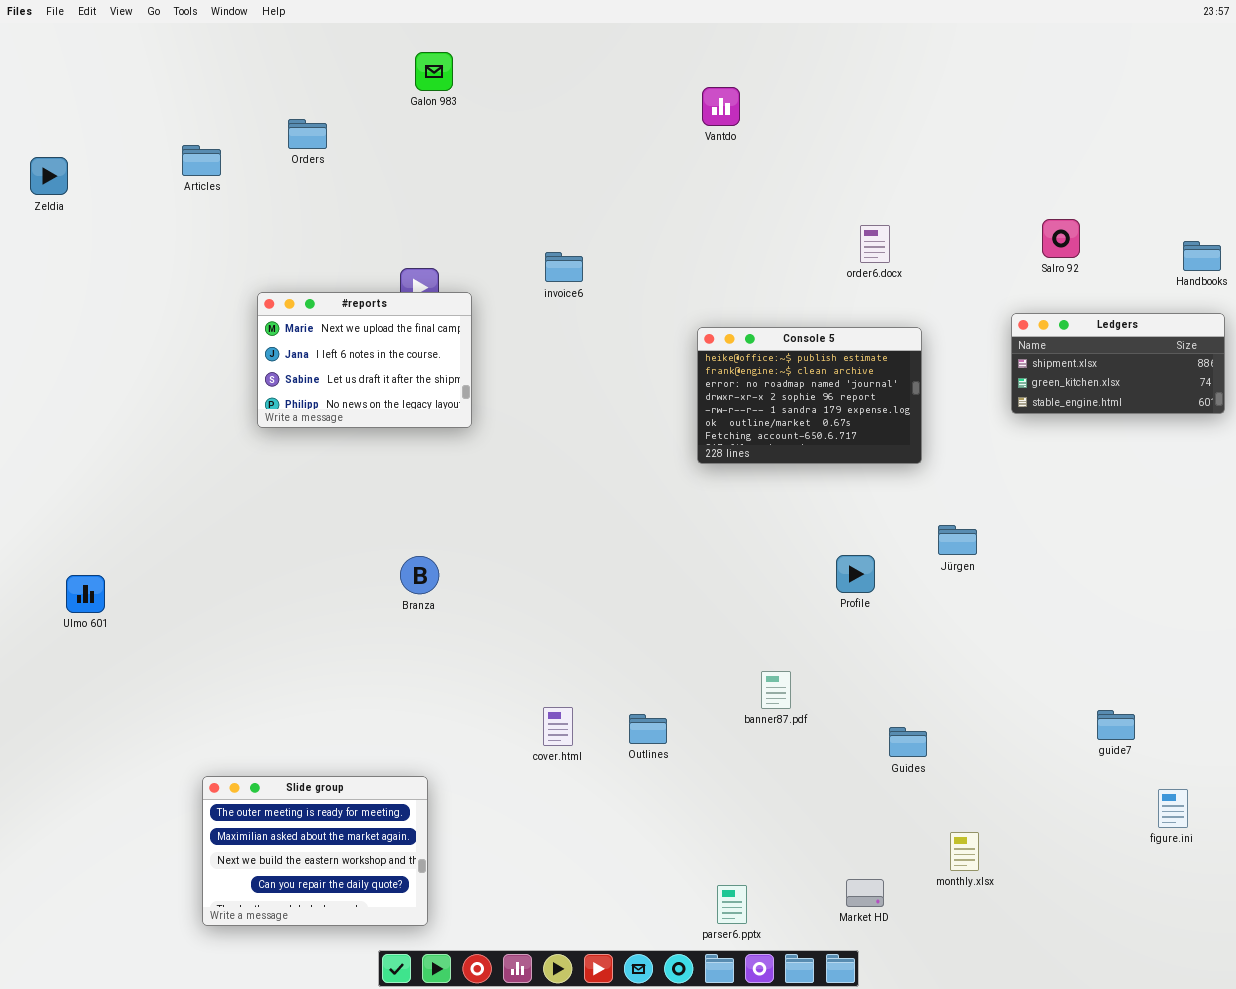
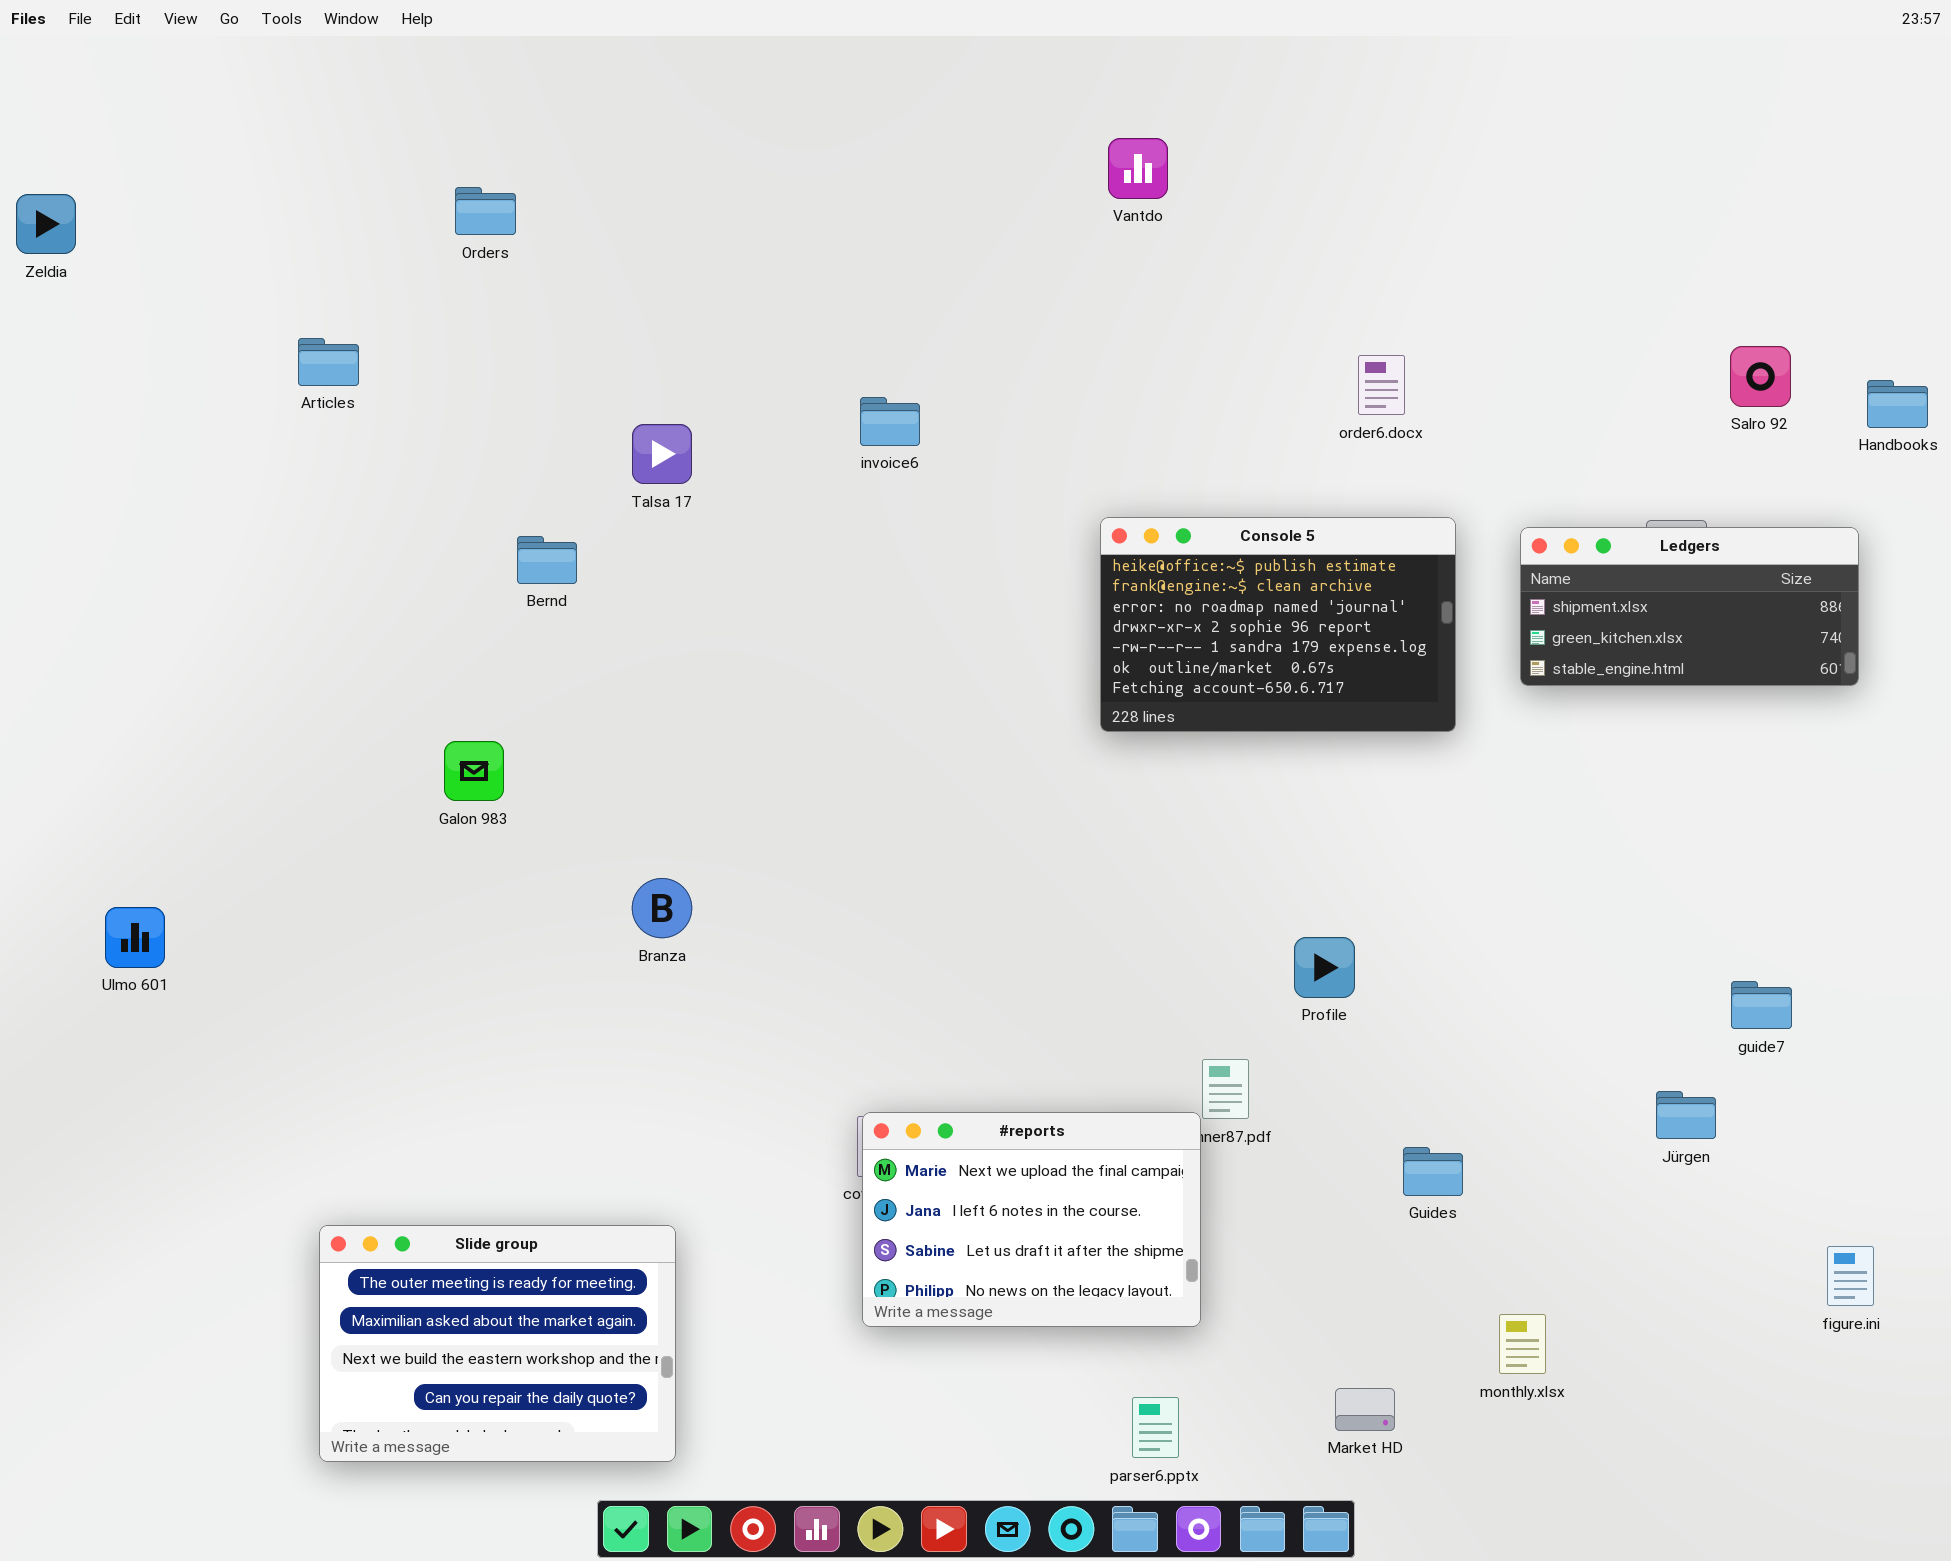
Galon 983: [415,52,453,91] -> [444,741,504,801], moved
Articles: [182,145,221,176] -> [298,338,359,386], moved
Zeldia: [30,157,68,195] -> [16,194,76,254], moved
Salro 92: [1042,219,1080,258] -> [1730,346,1791,407], moved
#reports: [257,292,472,428] -> [862,1112,1201,1327], moved
Ledgers: [1011,313,1225,414] -> [1520,527,1859,686], moved
Jürgen: [938,525,977,555] -> [1656,1091,1716,1139], moved
Profile: [836,555,875,593] -> [1294,937,1355,998], moved
guide7: [1097,710,1135,740] -> [1731,981,1792,1029], moved

